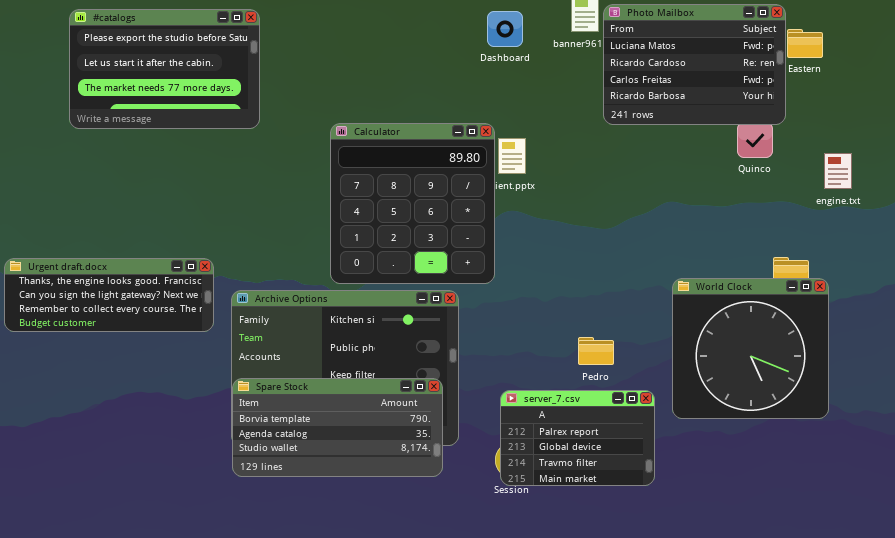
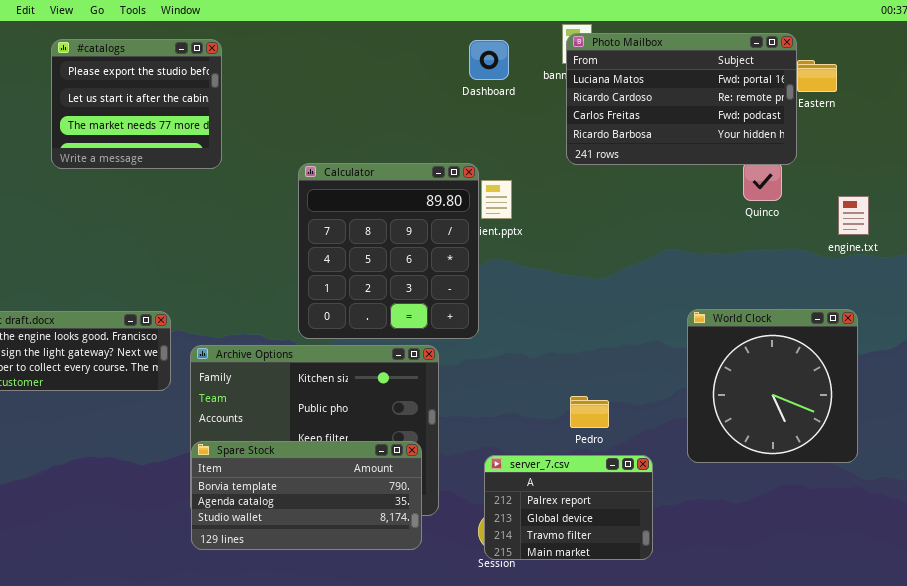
Photo Mailbox: [603,4,786,125] -> [566,33,797,165], resized
#catalogs: [69,9,260,129] -> [51,39,222,169], resized
World Clock: [672,278,829,419] -> [687,309,858,463], moved

